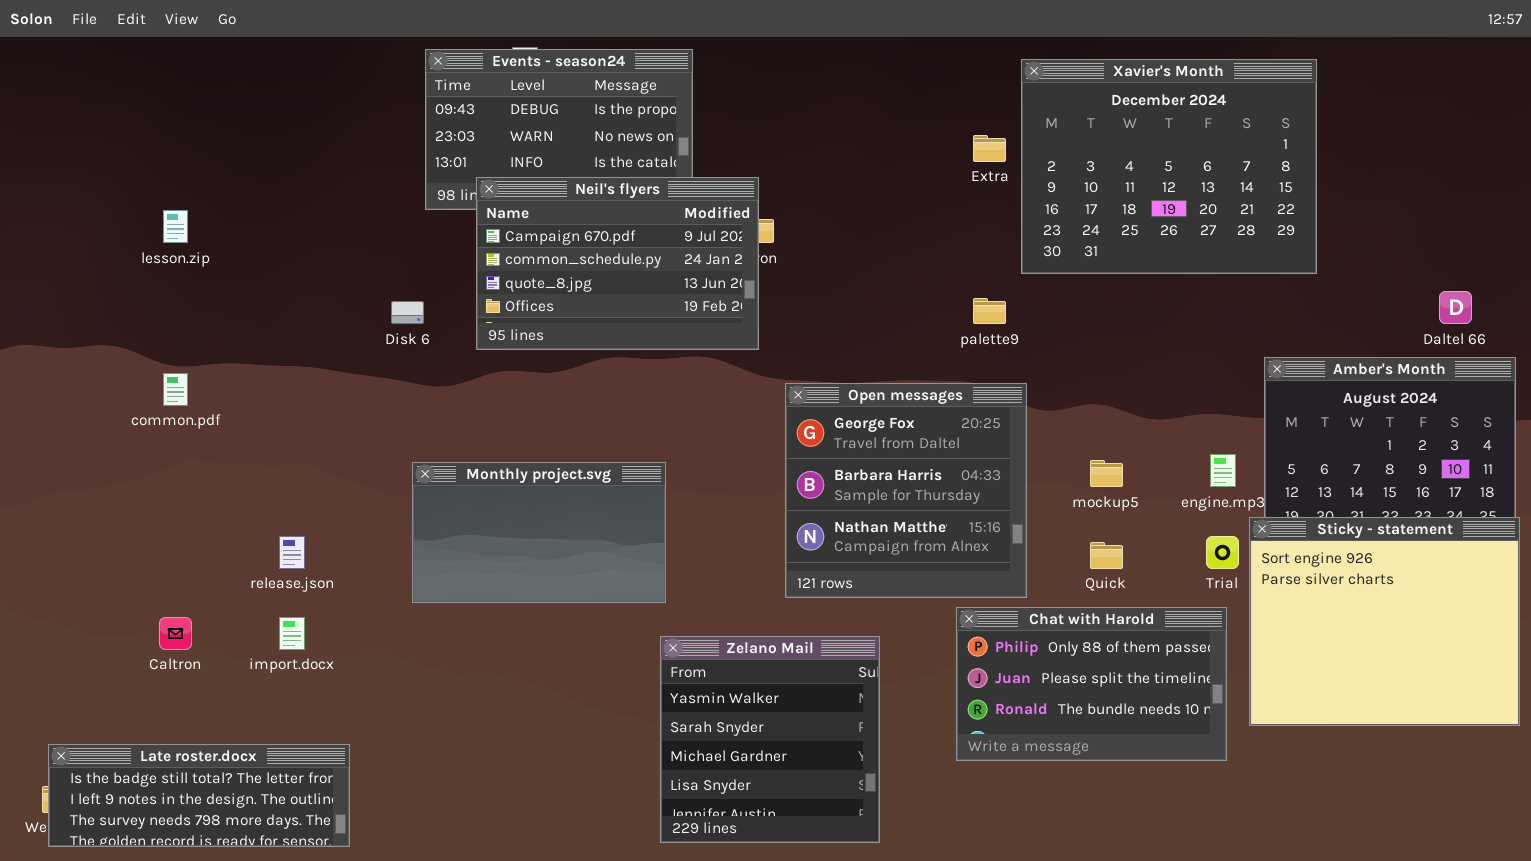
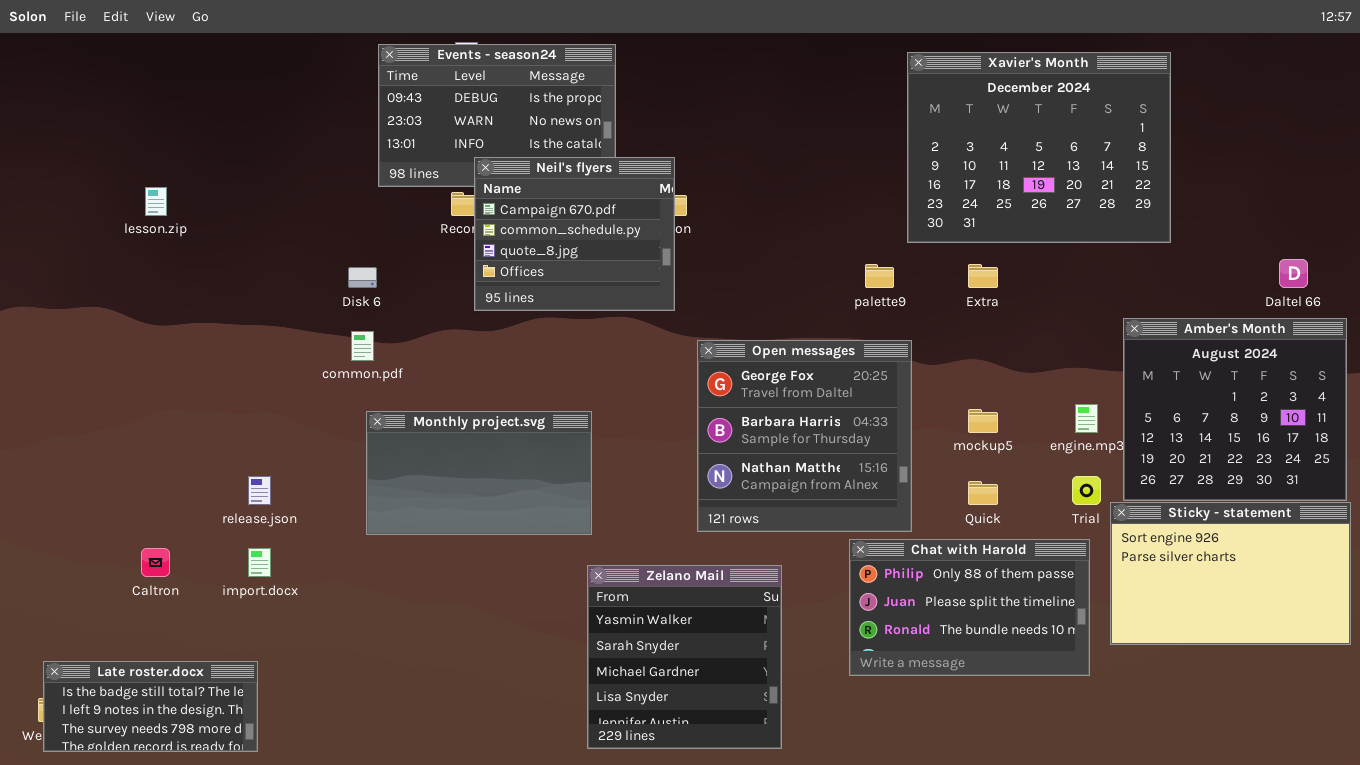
Extra: [973,135,1006,162] -> [968,264,998,288], moved
Neil's flyers: [476,177,759,350] -> [474,157,675,311], resized
common.pdf: [163,373,188,406] -> [351,331,374,361], moved
Sticky - statement: [1249,517,1520,726] -> [1110,502,1351,645], resized
Late roster.docx: [48,744,350,847] -> [43,661,258,752], resized

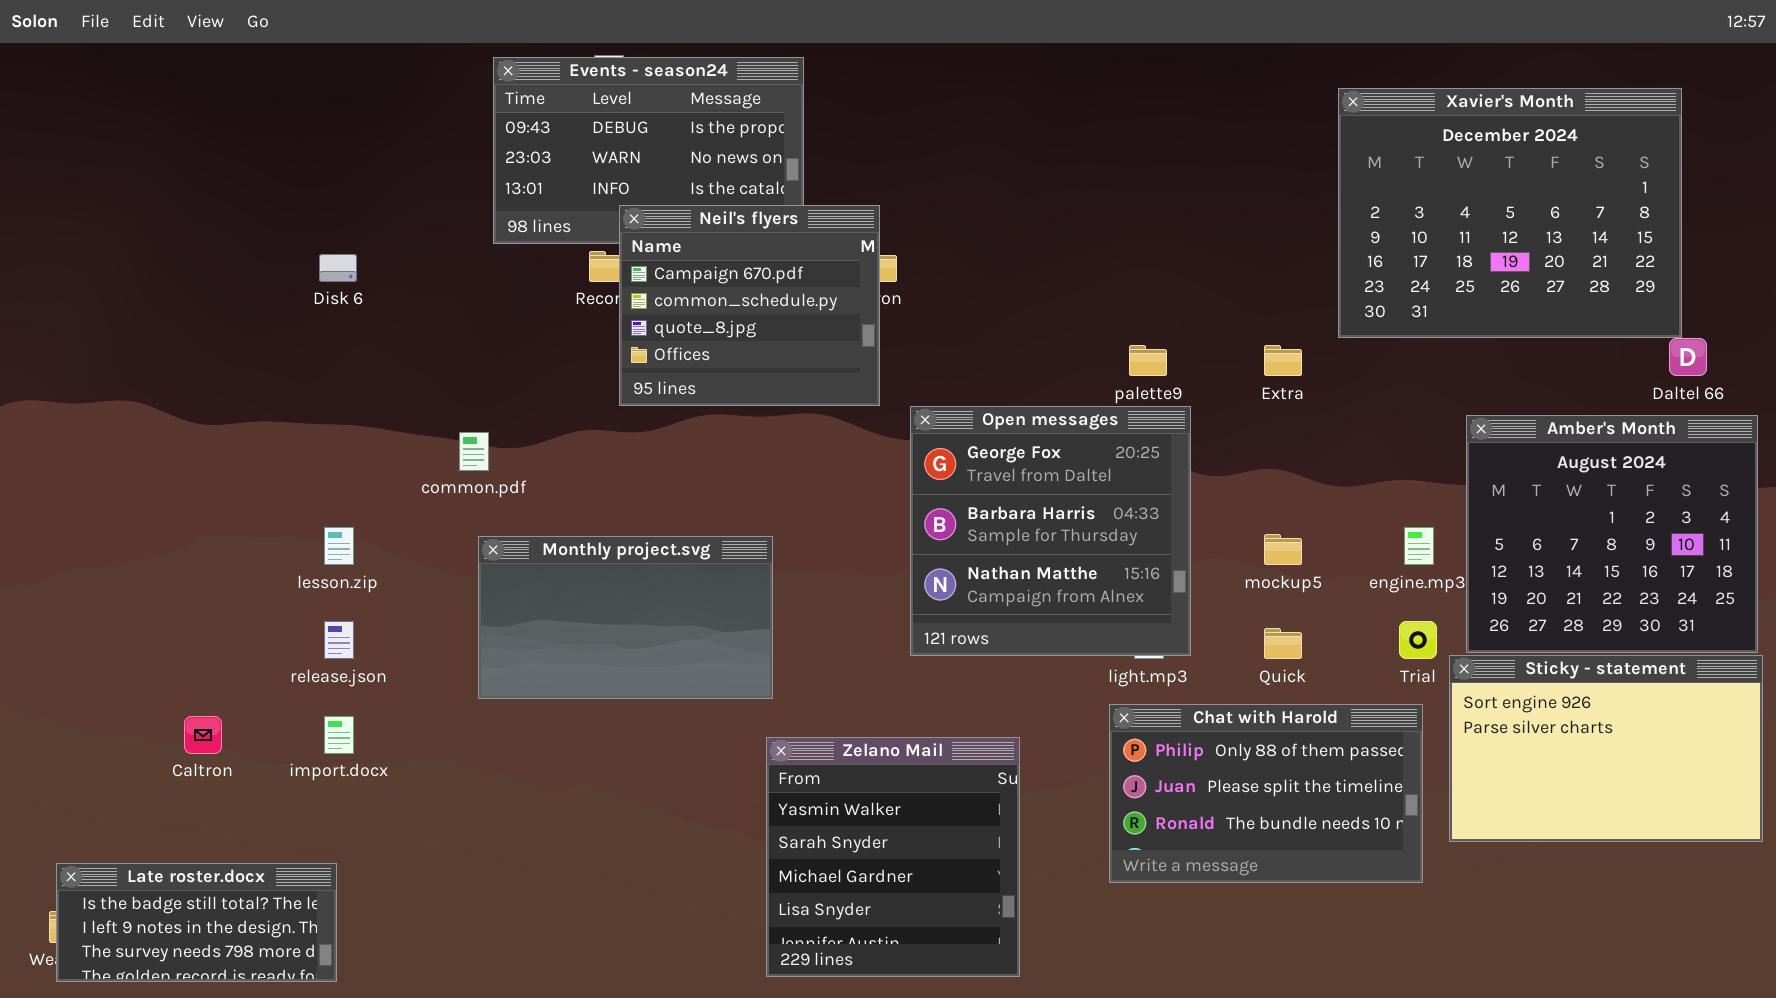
Xavier's Month: [907,52,1171,243] -> [1338,88,1682,338], moved
lesson.zip: [145,187,167,216] -> [324,527,354,565], moved
Disk 6: [348,267,377,288] -> [319,254,357,282], moved
Open messages: [697,340,912,532] -> [910,406,1191,656], moved

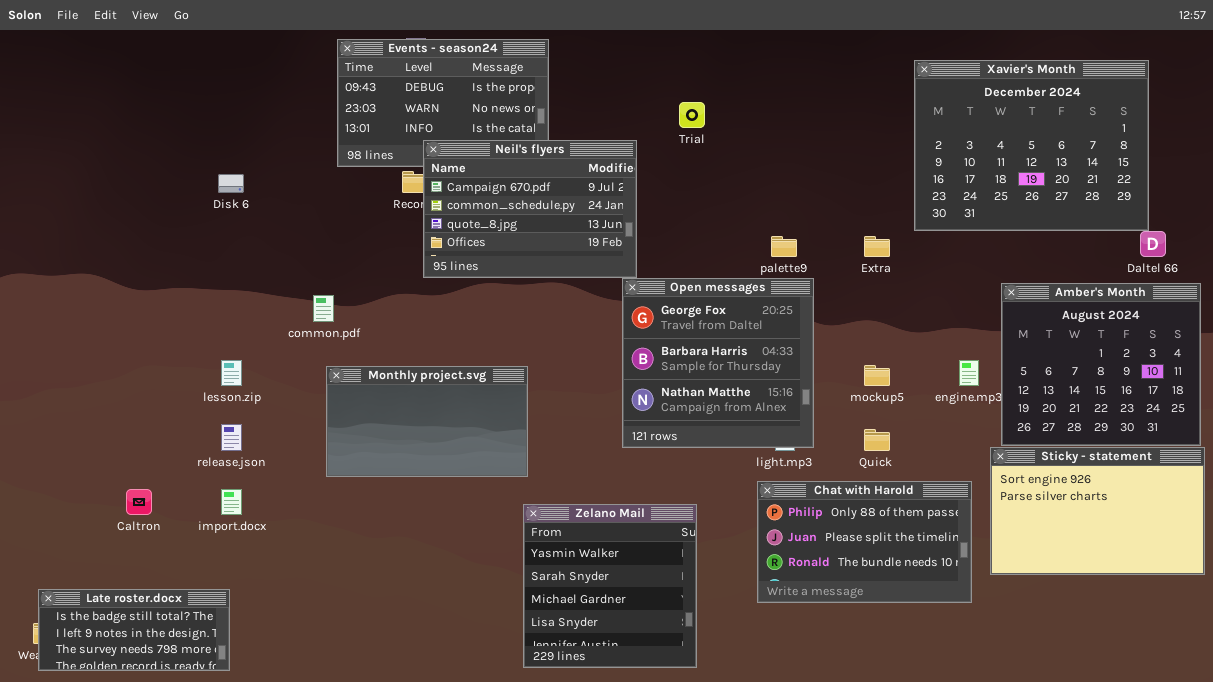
Neil's flyers: [619,205,880,406] -> [423,140,637,278], resized
Trial: [1399,621,1437,659] -> [679,102,705,128], moved

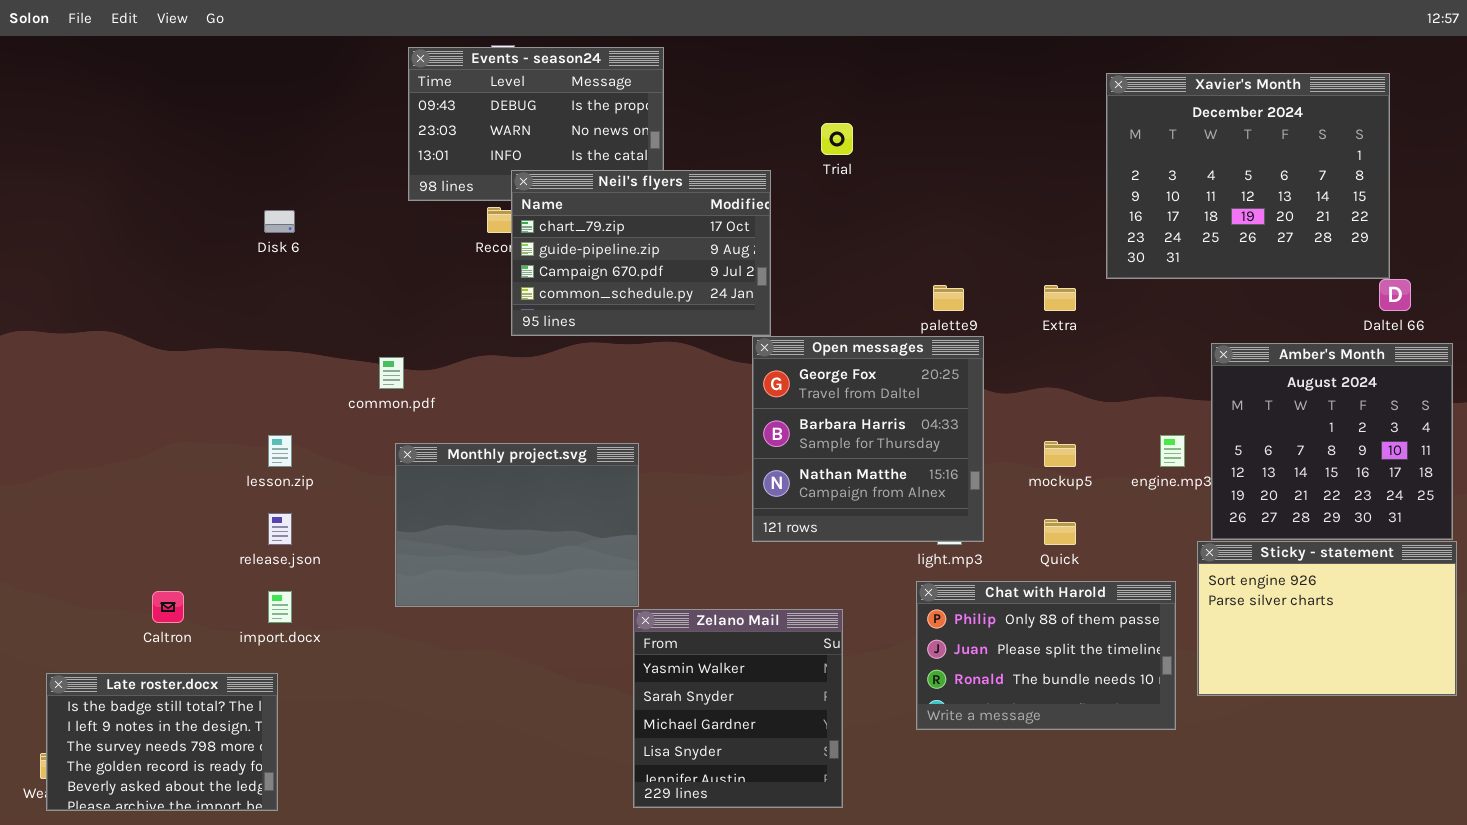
Neil's flyers: [423,140,637,278] -> [511,170,771,336], scrolled up 2 rows
Monthly project.svg: [326,366,528,477] -> [395,443,639,607], resized
Late roster.docx: [38,589,230,671] -> [46,673,278,811], resized

